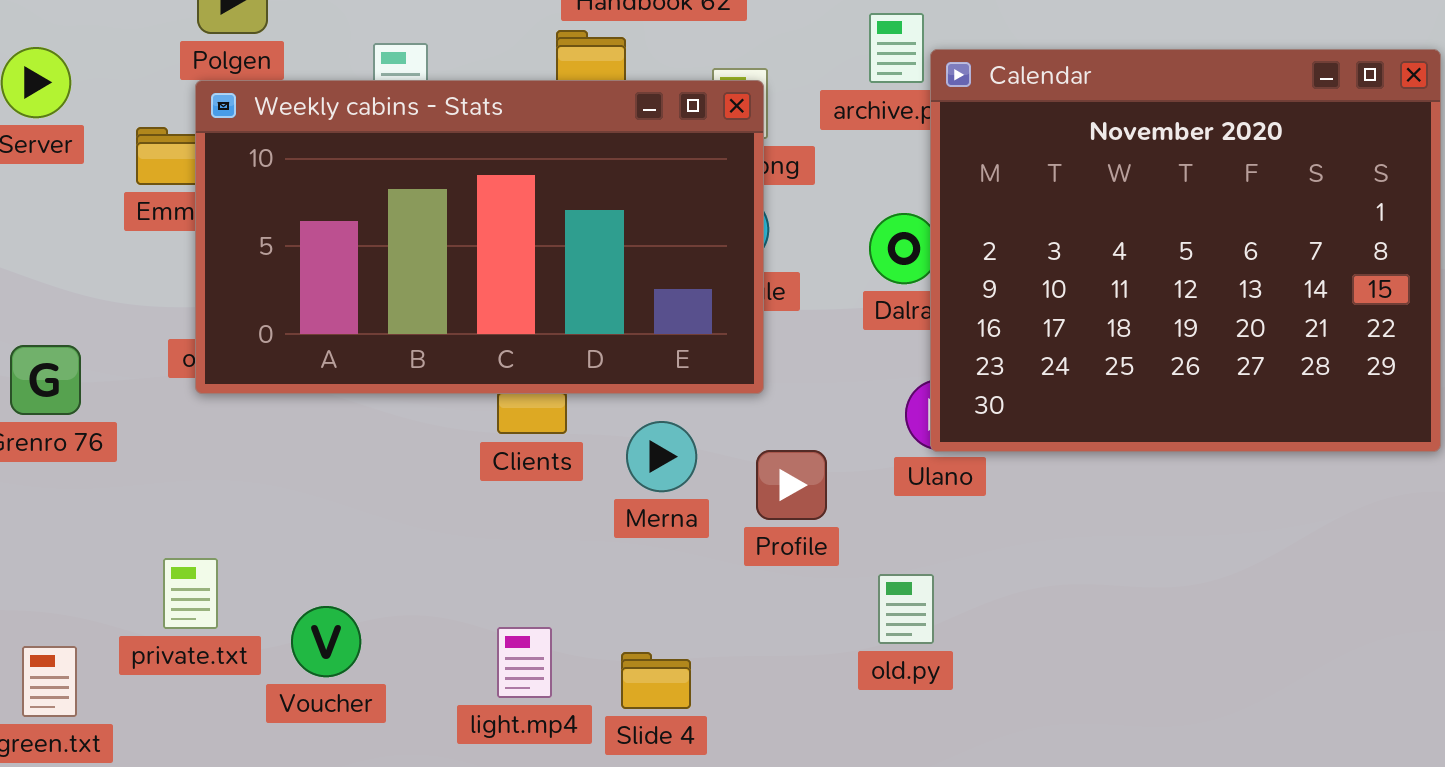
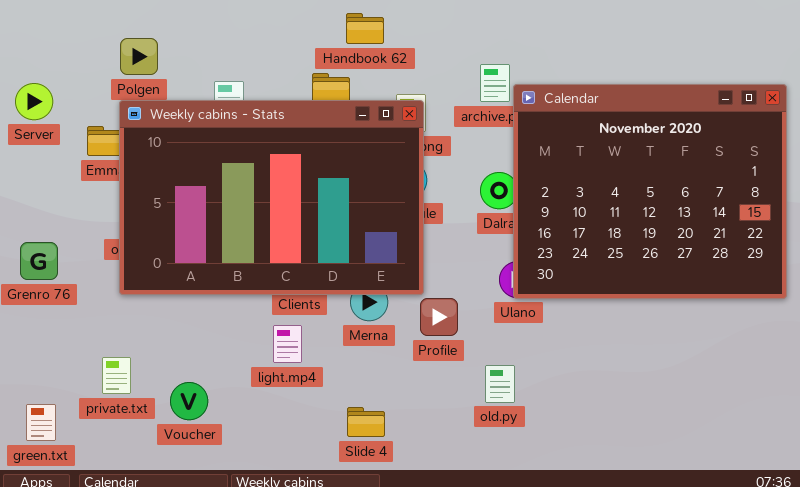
Weekly cabins - Stats: [195,80,764,394] -> [119,100,424,295], resized
light.mp4: [497,627,552,698] -> [273,325,302,363], moved

